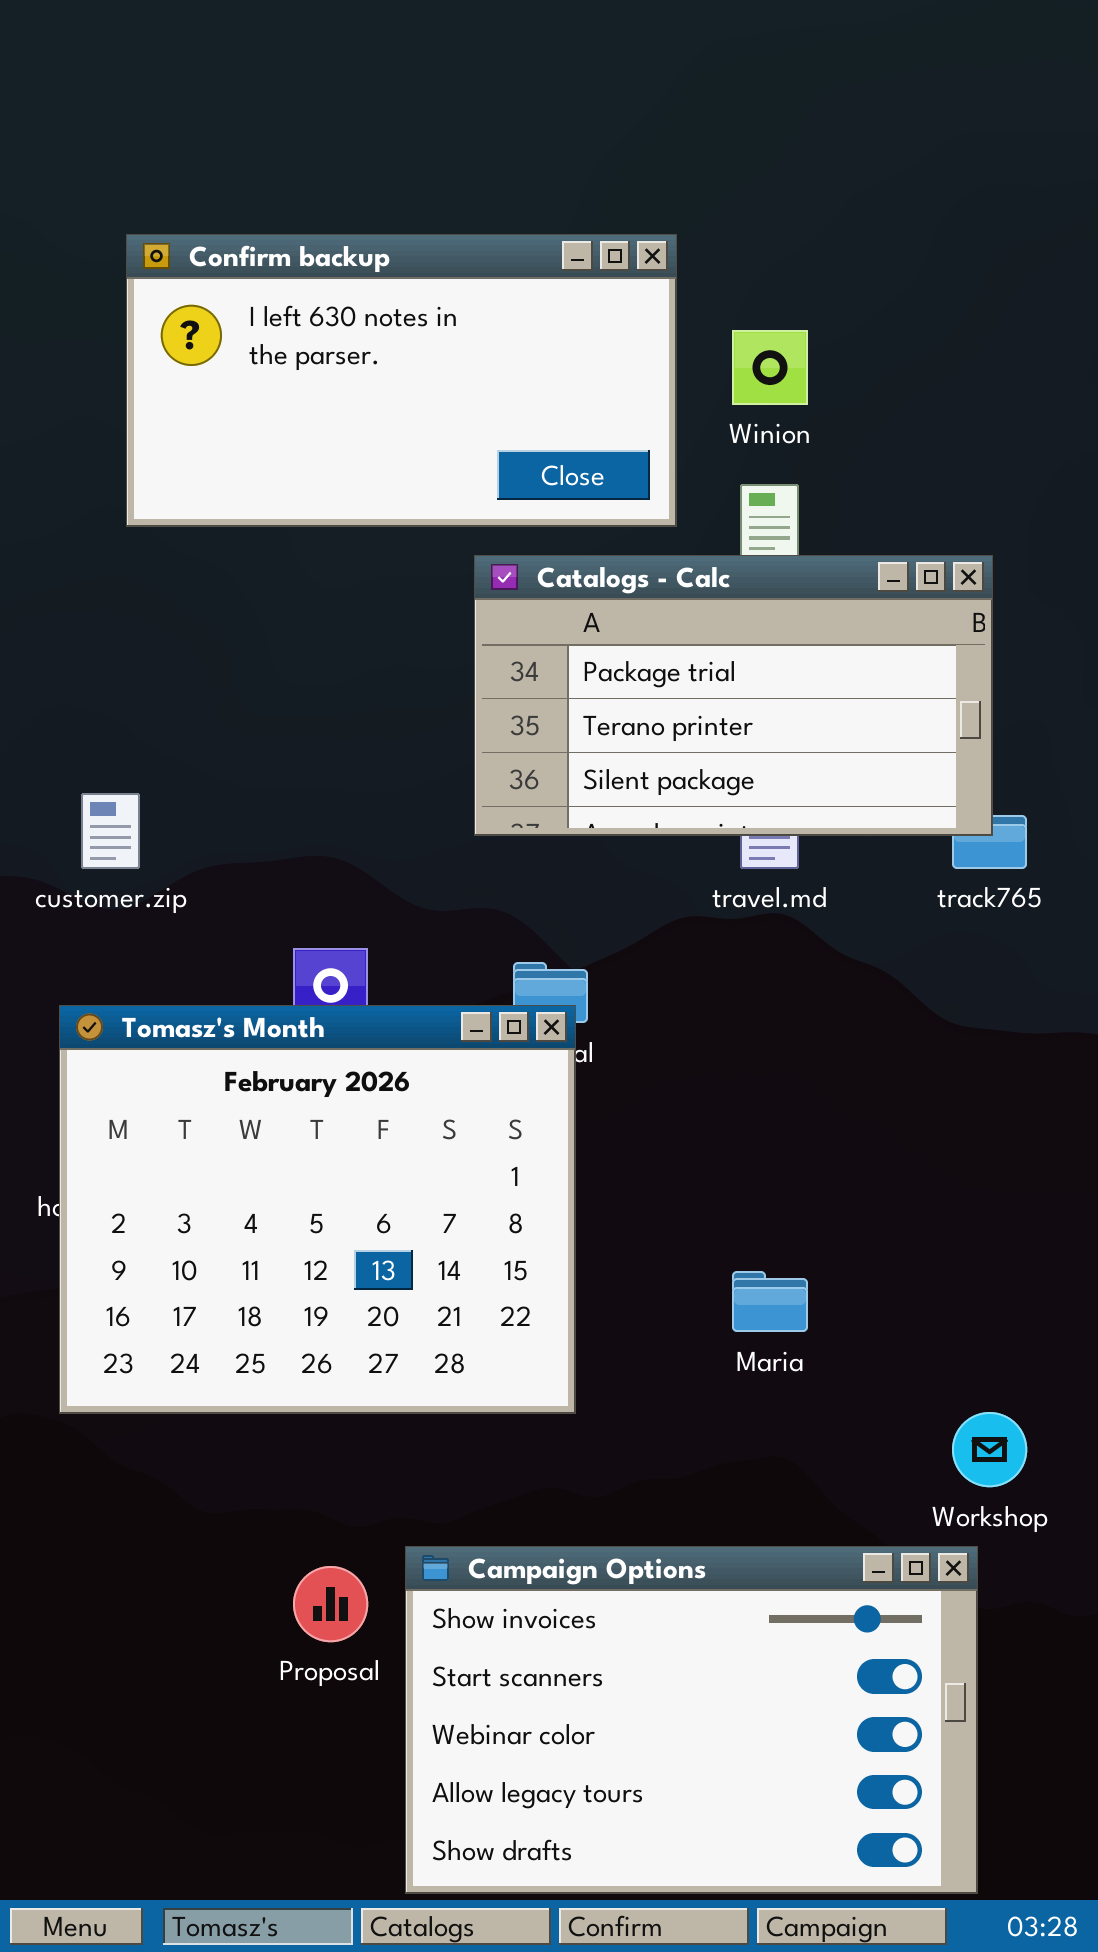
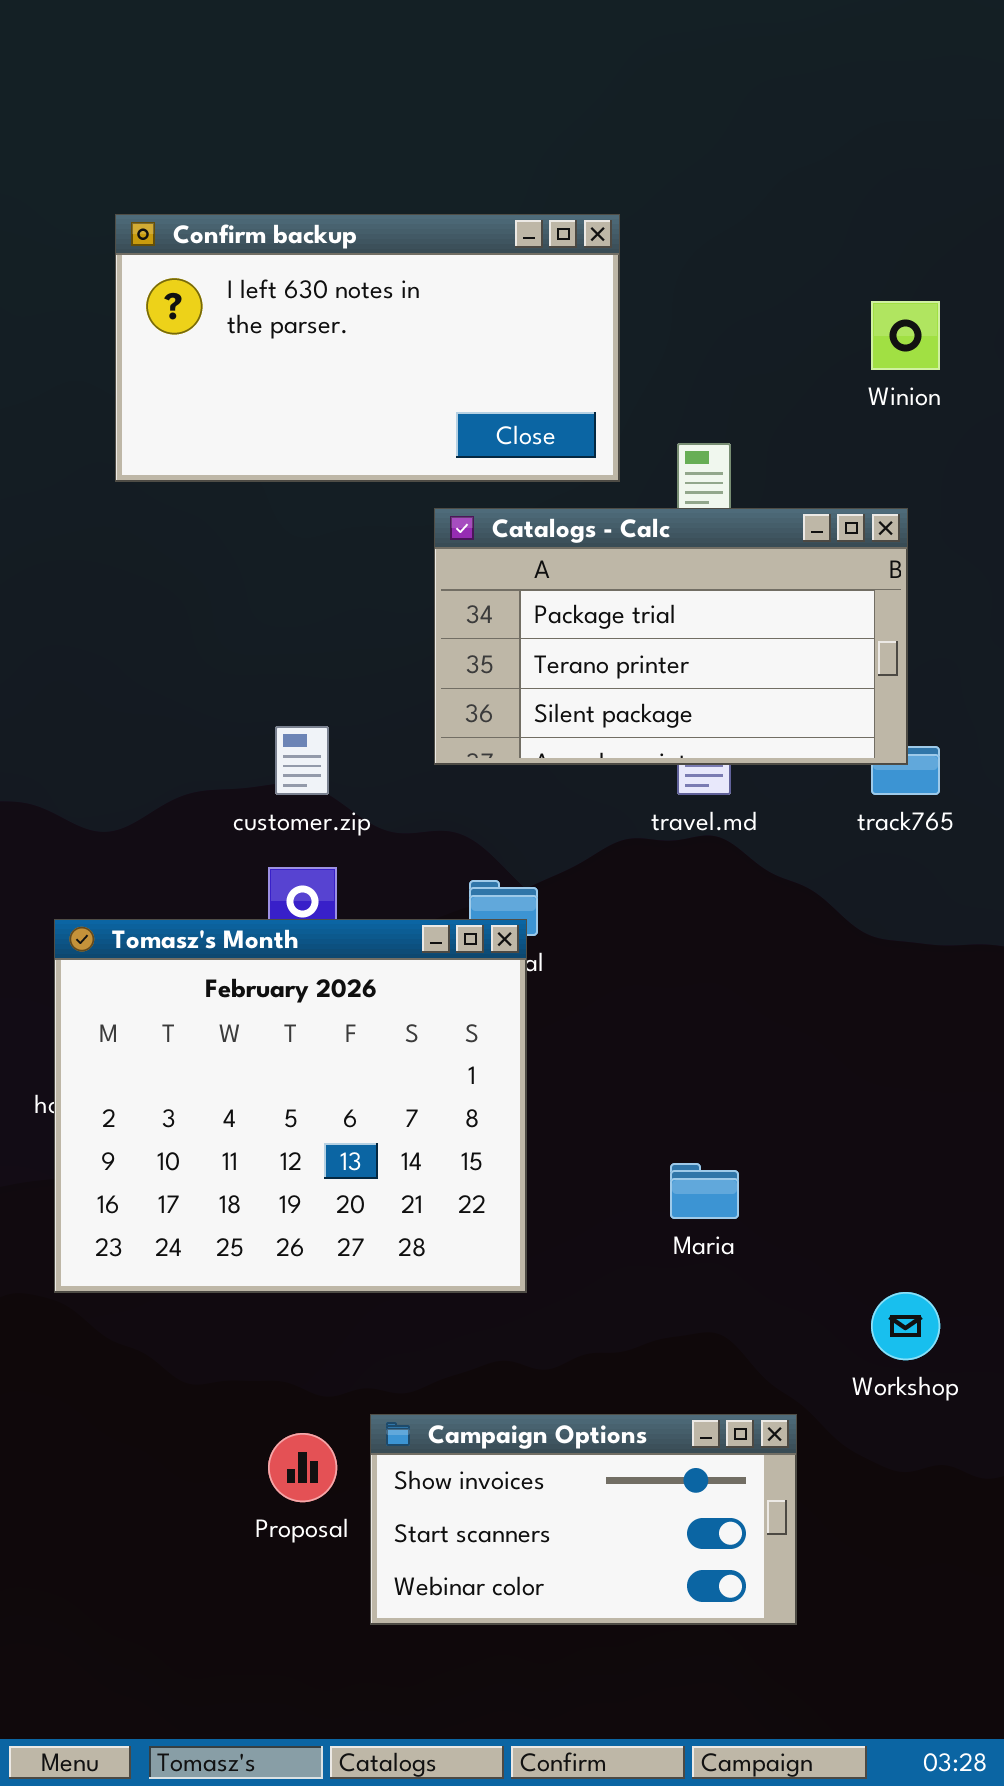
Winion: [732,330,808,405] -> [871,301,940,370], moved
customer.zip: [81,793,140,869] -> [275,726,329,795], moved
Campaign Options: [405,1546,978,1894] -> [370,1414,797,1625], resized

